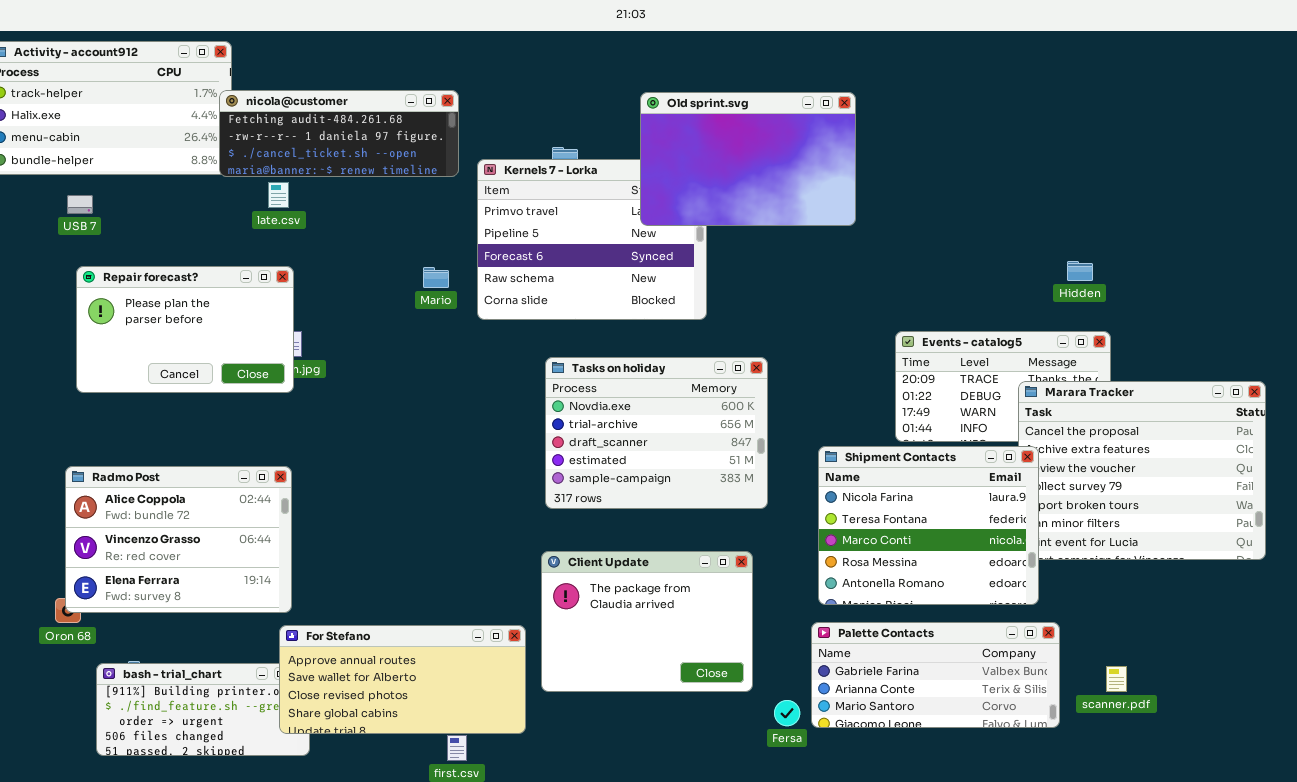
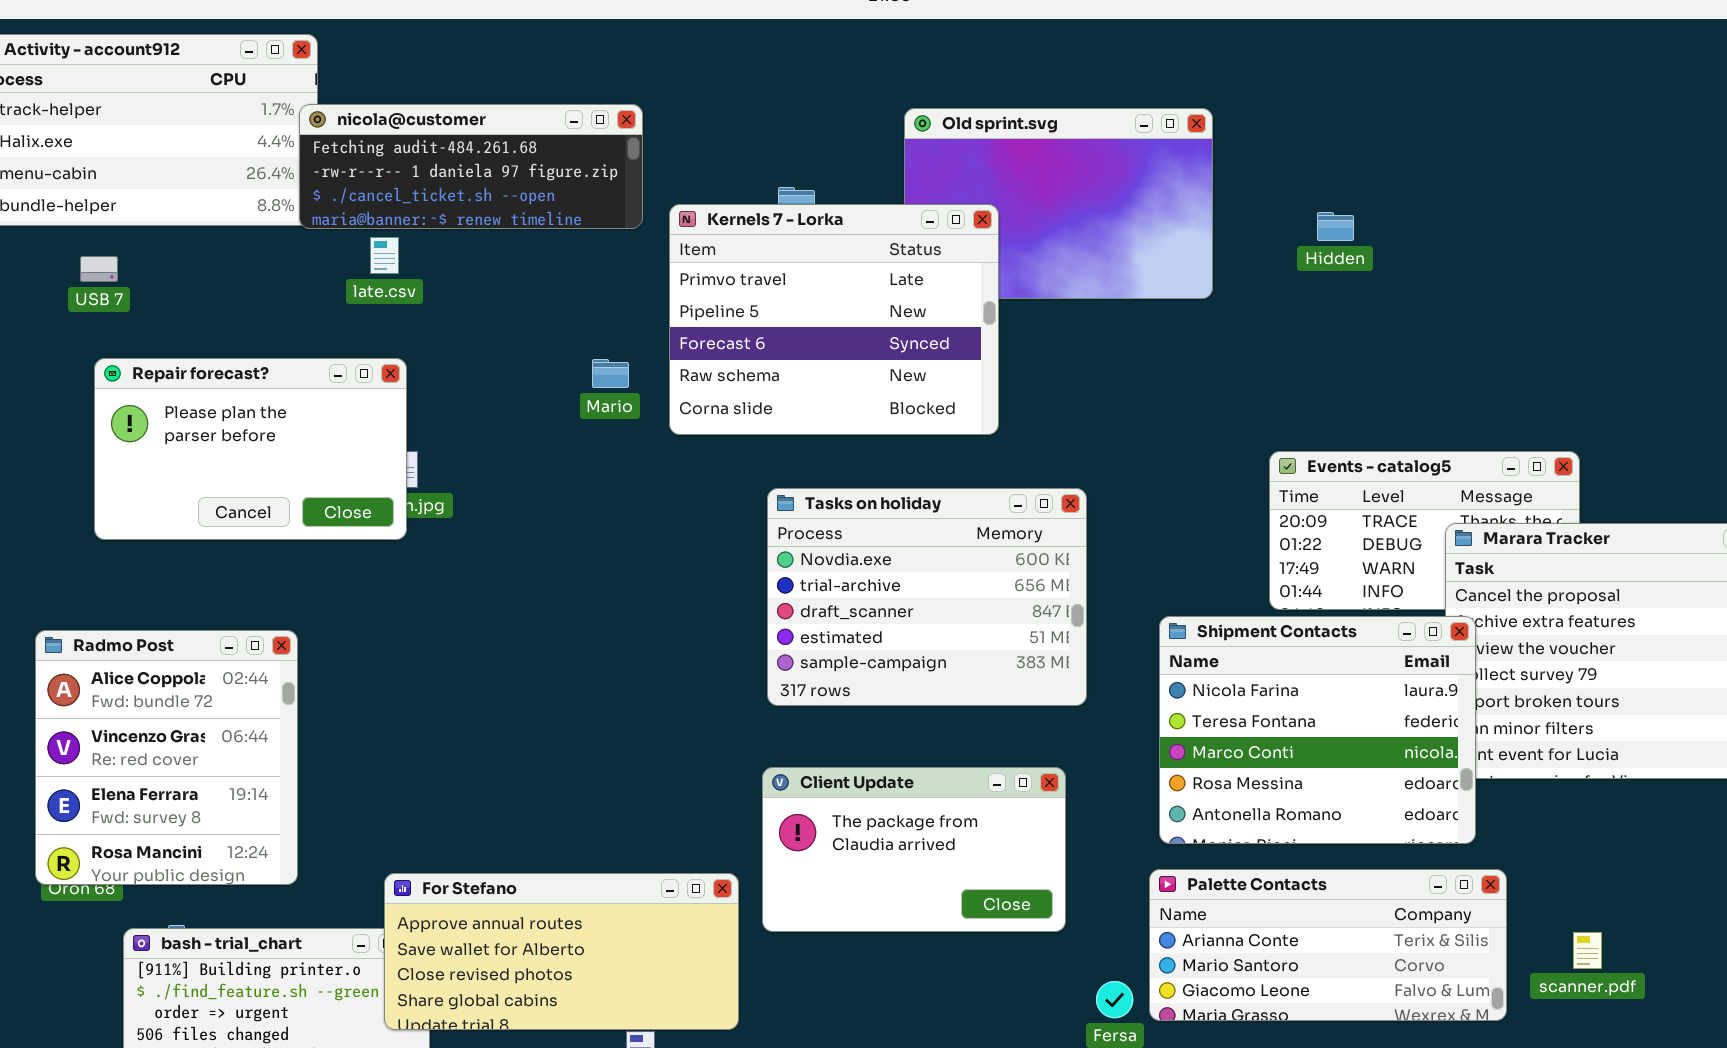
Kernels 7 - Lorka: [477,159,707,320] -> [669,204,999,435], raised
Hidden: [1067,261,1093,281] -> [1317,212,1354,241], moved
Radmo Post: [65,466,292,613] -> [35,630,298,885], moved, resized
Client Update: [541,551,753,692] -> [762,767,1066,932], resized
Palette Contacts: [811,622,1060,728] -> [1149,869,1507,1021], scrolled down 1 row

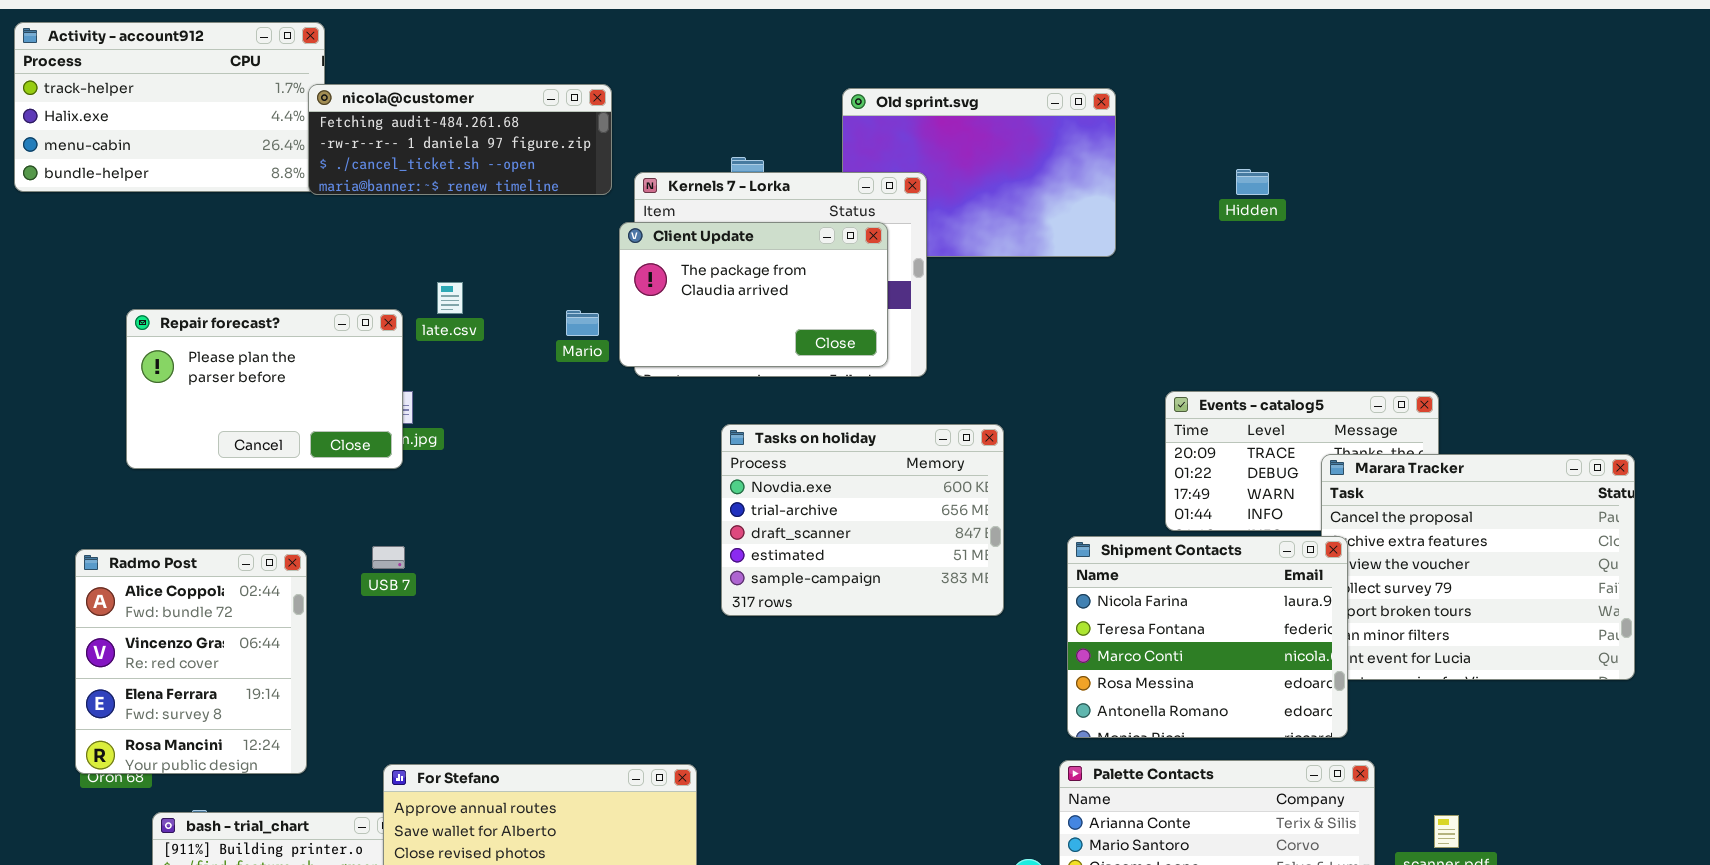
Hidden: [1317,212,1354,241] -> [1236,169,1269,195], moved
late.csv: [370,237,399,274] -> [437,282,463,314], moved
USB 7: [80,256,118,282] -> [372,546,405,569], moved
Client Update: [762,767,1066,932] -> [619,222,888,367], moved

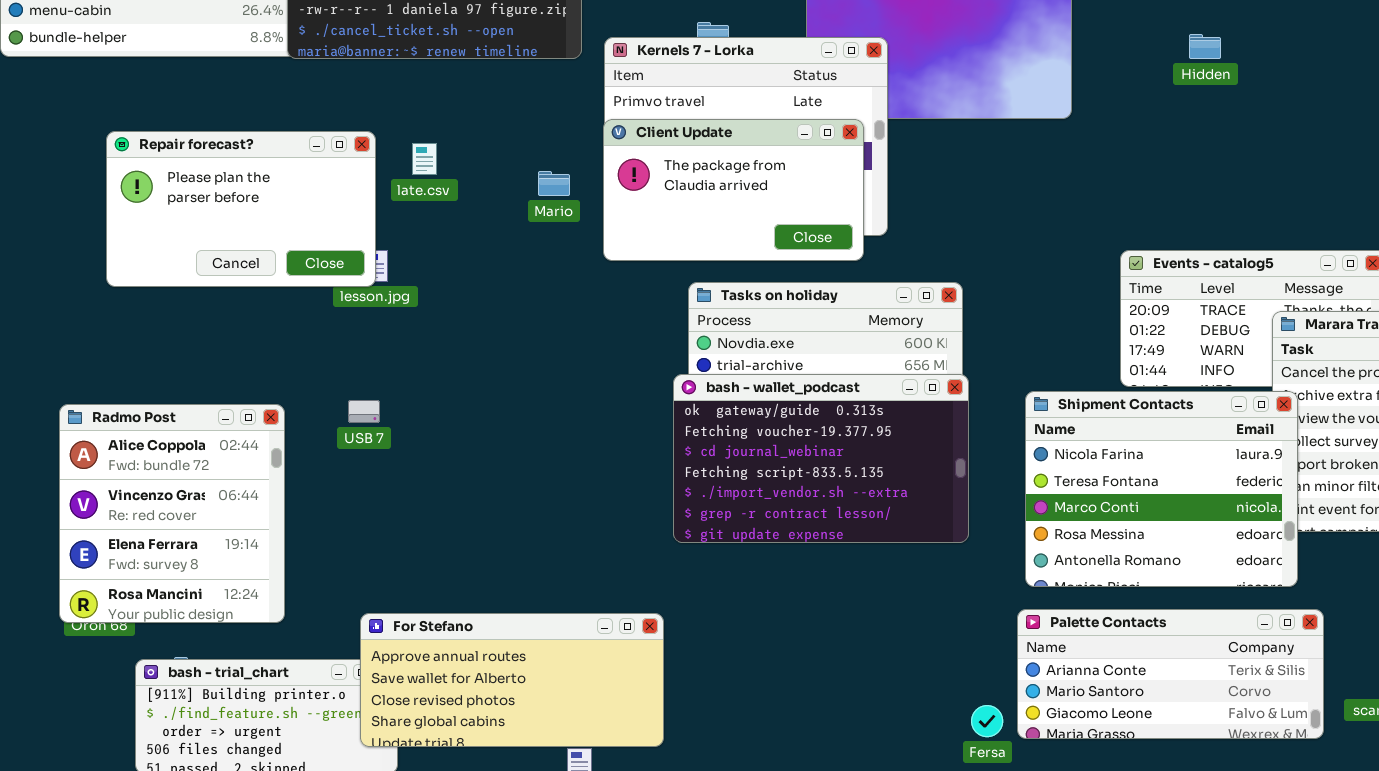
Client Update: [619,222,888,367] -> [603,119,864,261], moved
Repair forecast?: [126,309,403,469] -> [106,131,376,287], moved
bash - wallet_podcast: none -> [673,374,969,543], opened

